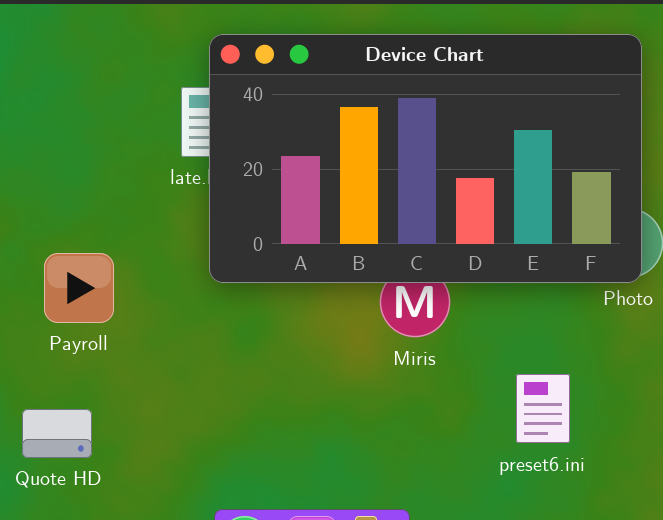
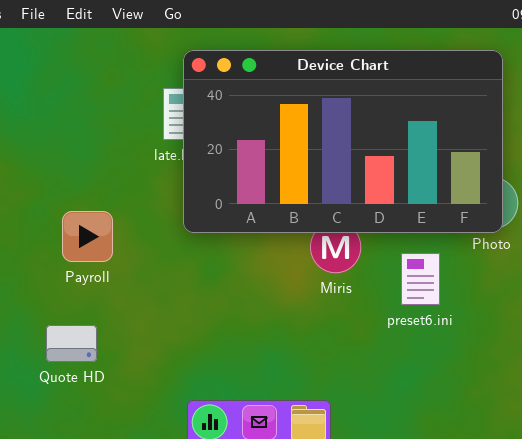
preset6.ini: [516,374,570,443] -> [401,253,440,305], moved

